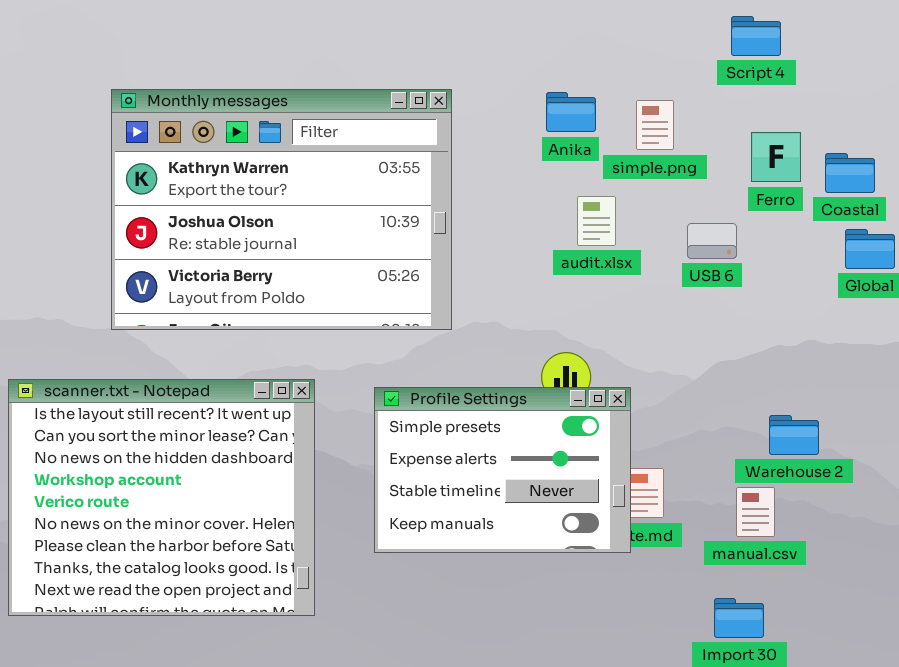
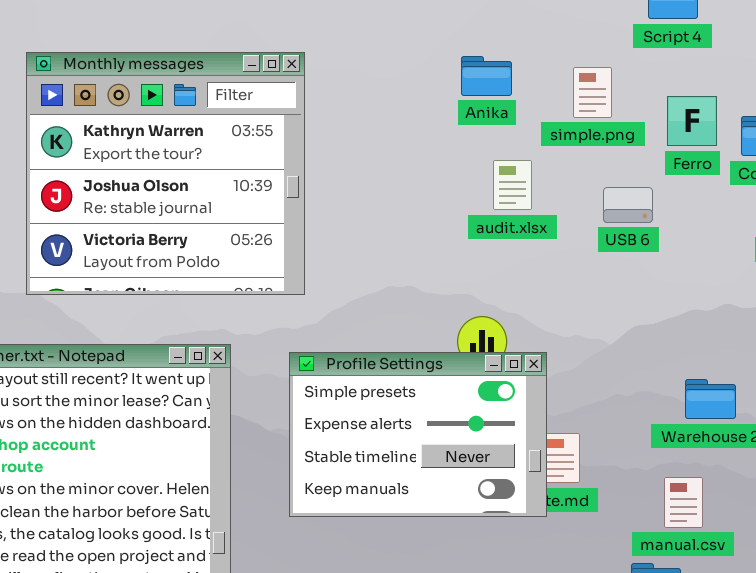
Monthly messages: [111,89,452,330] -> [26,52,305,295], resized
simple.png: [636,100,674,150] -> [573,67,612,118], moved
manual.csv: [736,487,775,537] -> [664,477,703,528], moved

